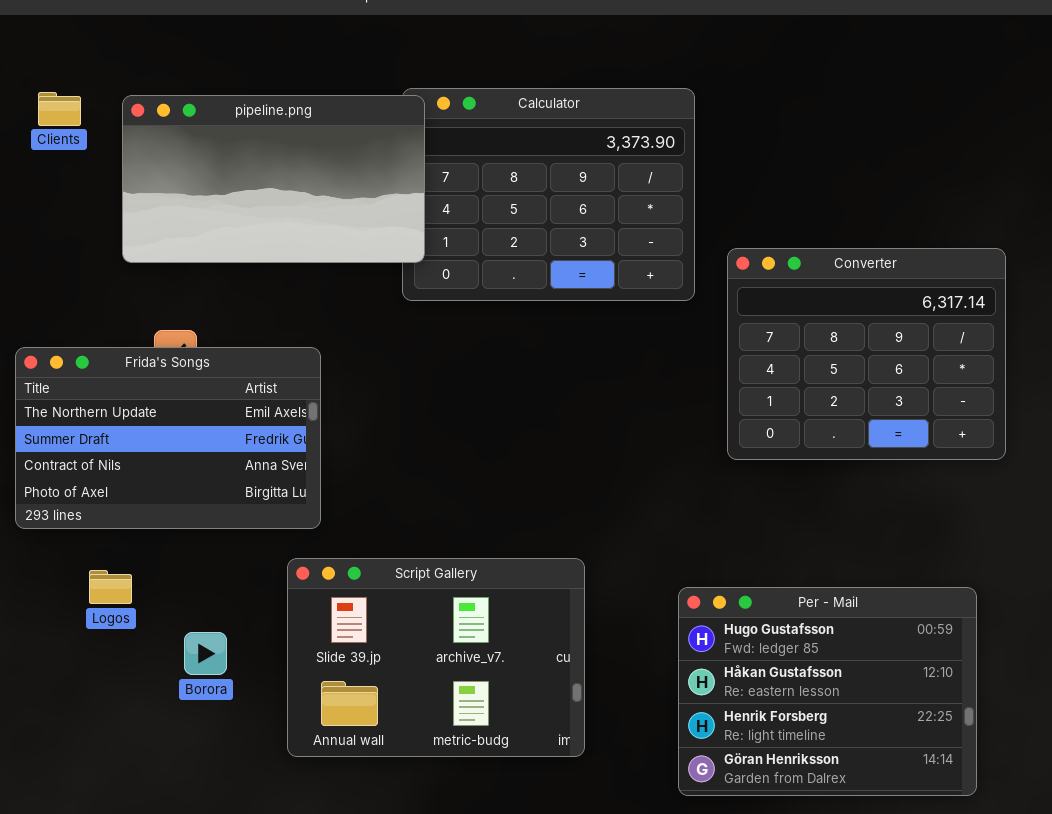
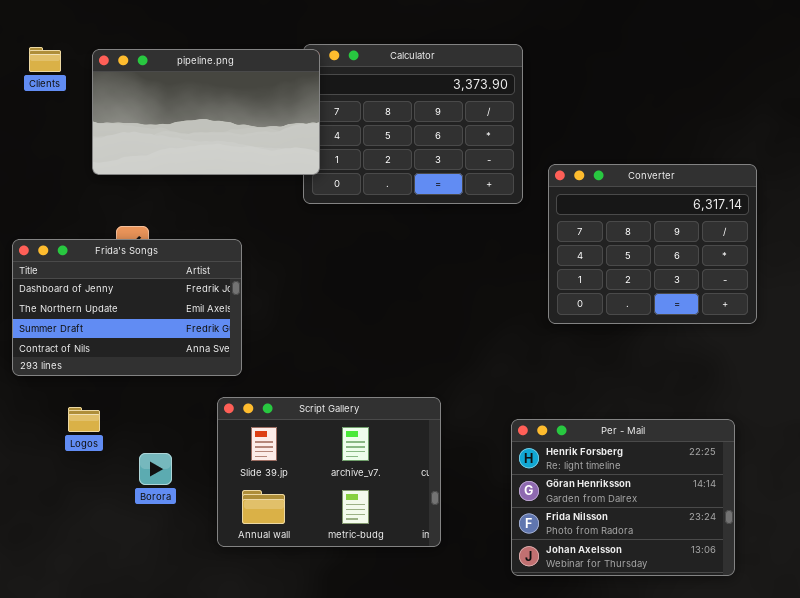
Frida's Songs: [15,347,321,529] -> [12,239,242,376], scrolled up 1 row
Per - Mail: [678,587,977,796] -> [511,419,735,576], scrolled down 2 rows

